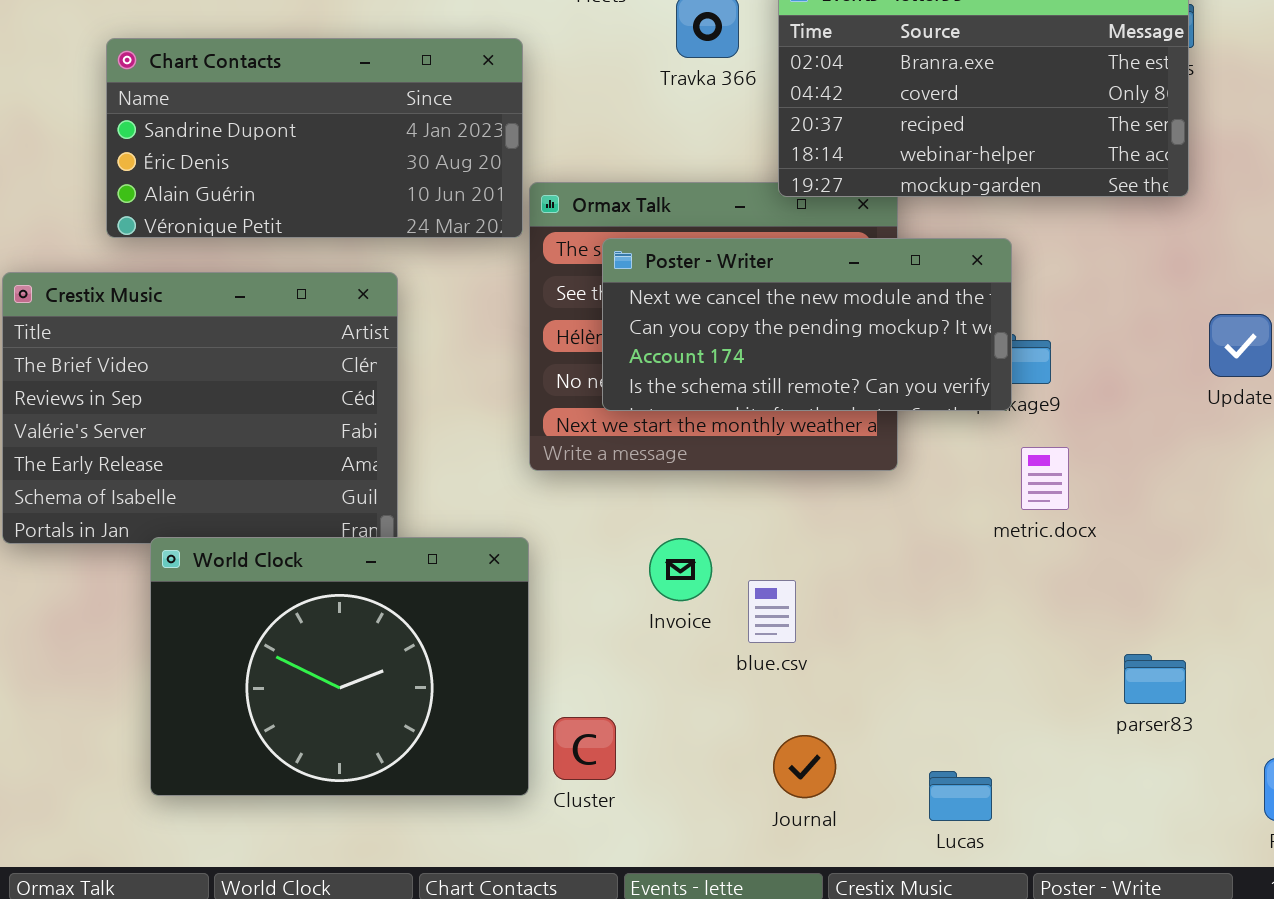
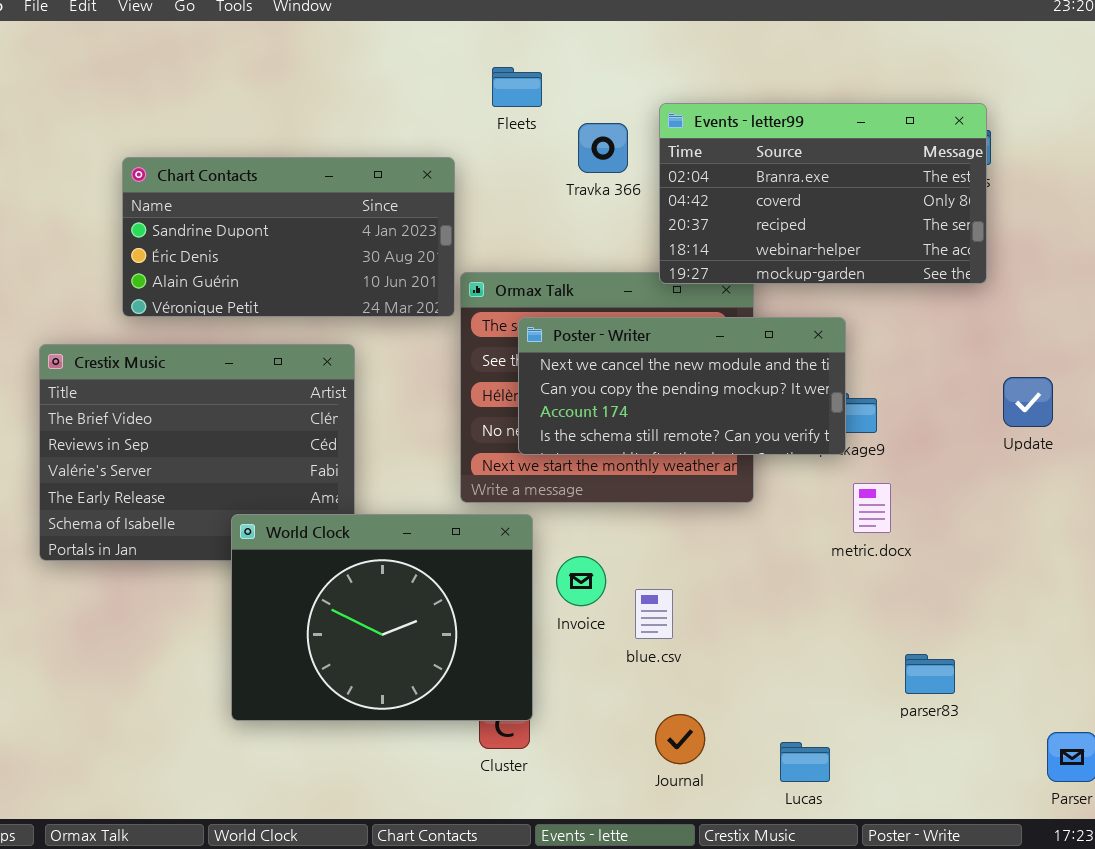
World Clock: [150,537,529,796] -> [231,514,533,721], moved
parser83: [1124,654,1186,704] -> [905,654,955,694], moved

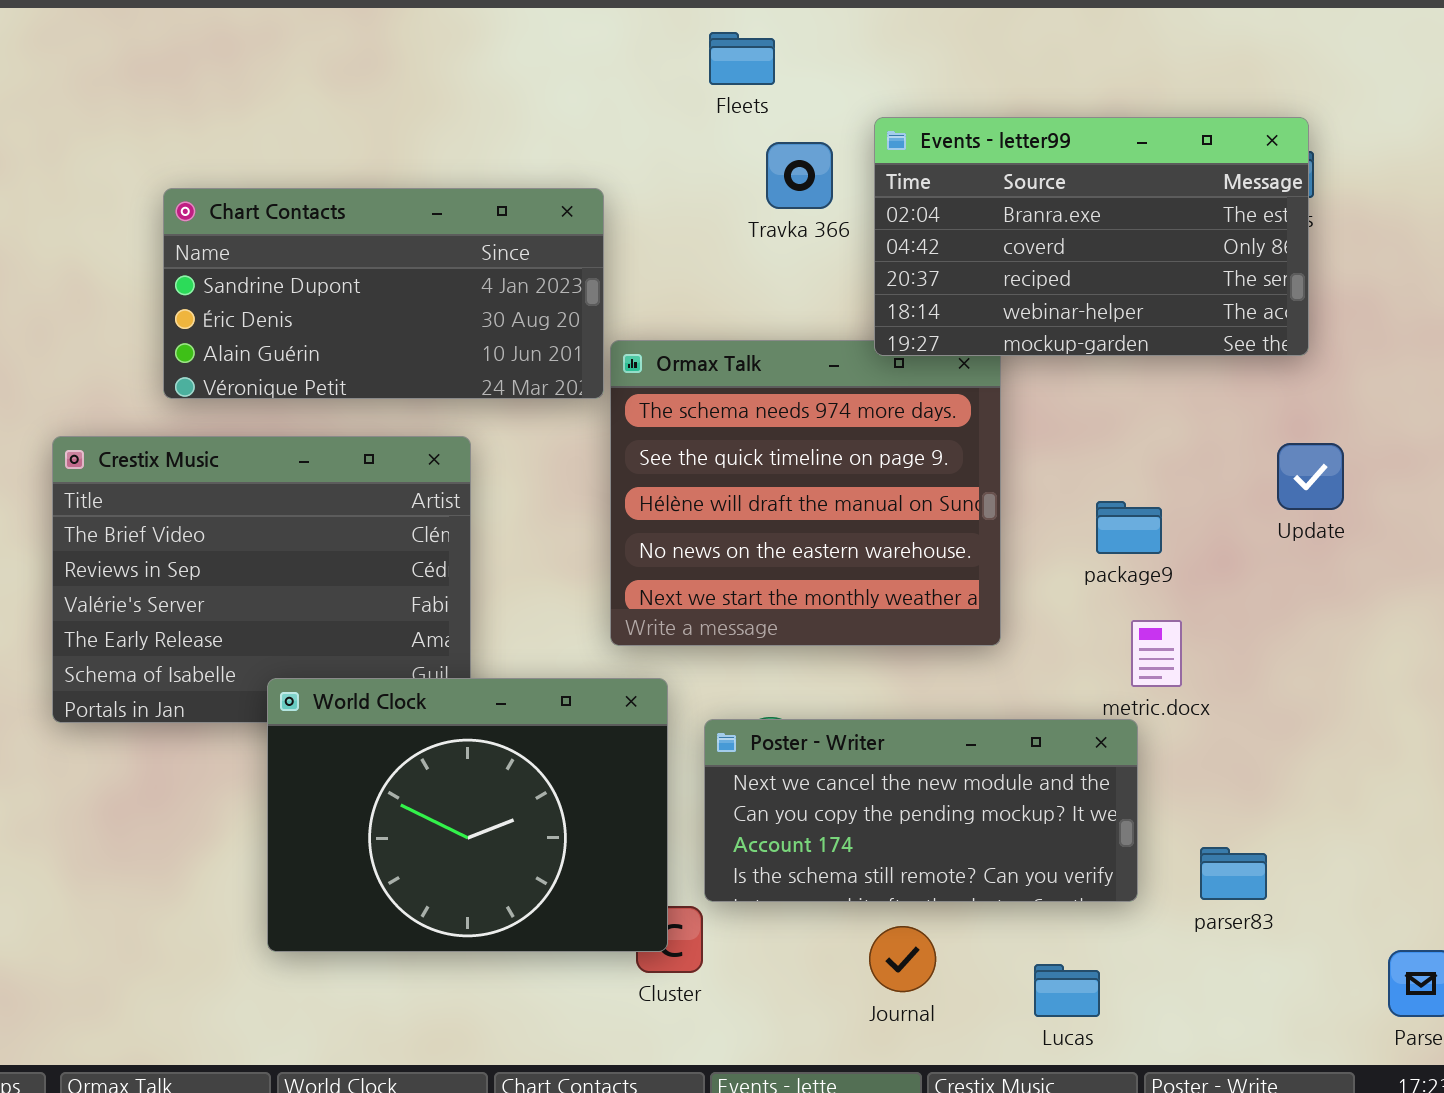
Fleets: [492,67,542,107] -> [709,32,775,85], moved
Poster - Writer: [518,317,846,455] -> [704,719,1138,902], moved
Update: [1003,377,1053,427] -> [1277,443,1344,510], moved
World Clock: [231,514,533,721] -> [267,678,668,952], moved

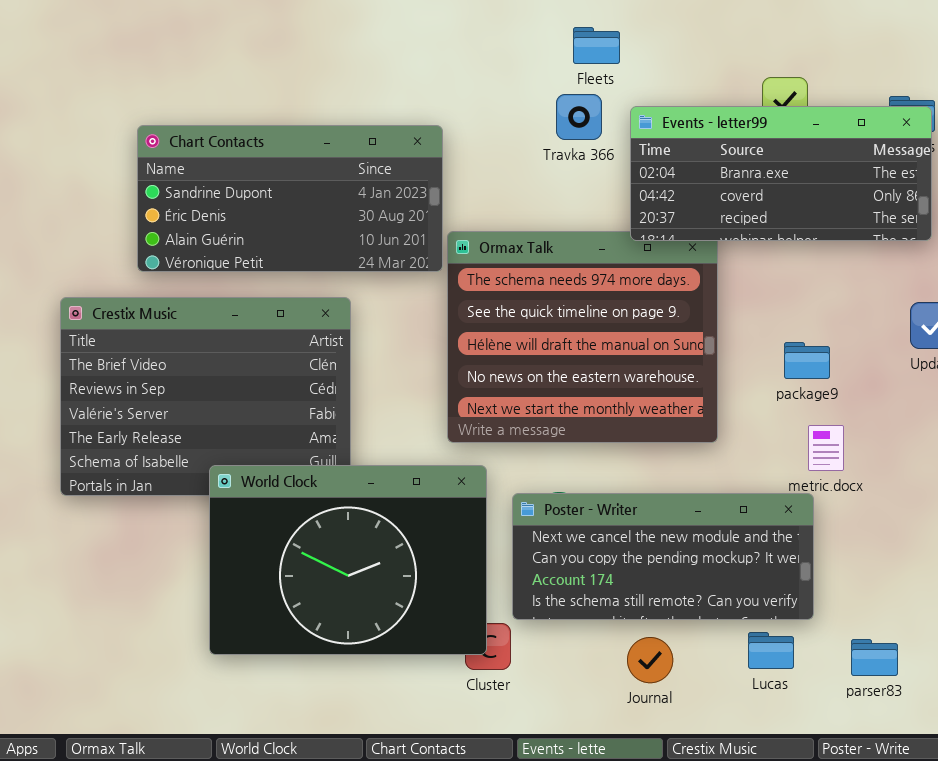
Fleets: [709,32,775,85] -> [573,27,620,64], moved
Events - letter99: [874,117,1309,356] -> [630,106,932,241], resized
parser83: [1200,847,1267,900] -> [851,639,898,676], moved
Lucas: [1034,964,1100,1017] -> [748,632,794,669], moved

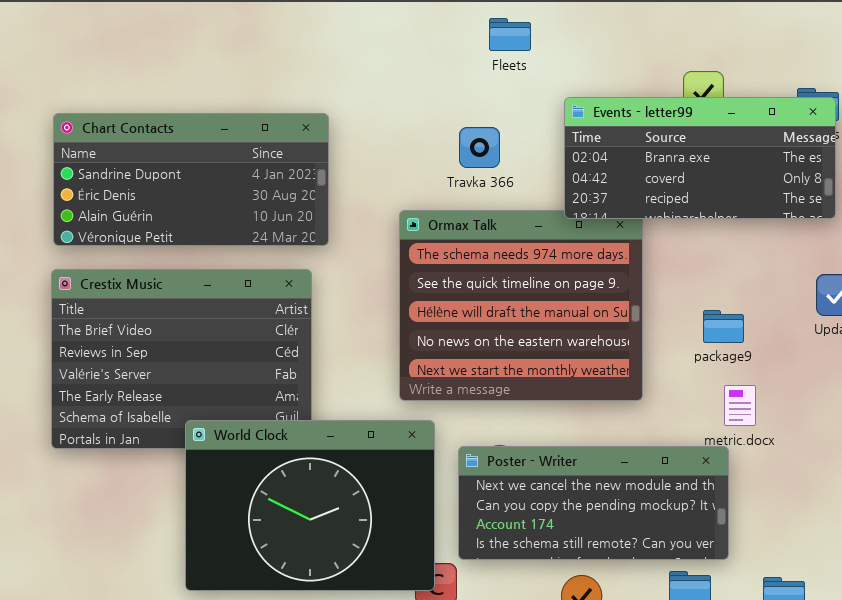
Fleets: [573,27,620,64] -> [489,18,531,51], moved
Travka 366: [556,94,602,140] -> [459,127,500,168], moved
Chart Contacts: [137,125,443,272] -> [53,113,329,246], moved

